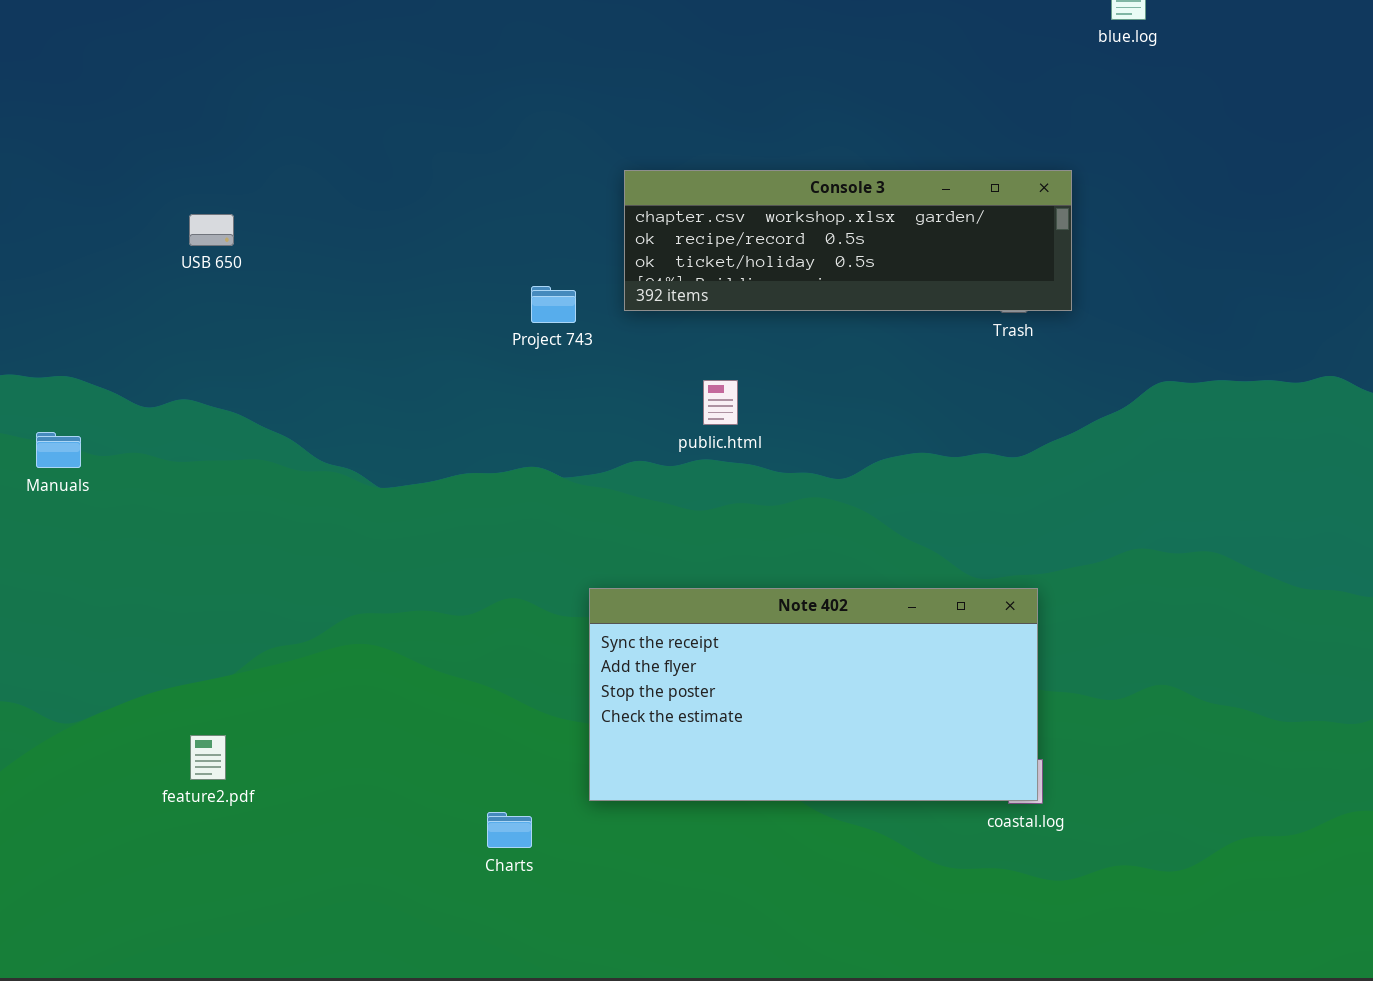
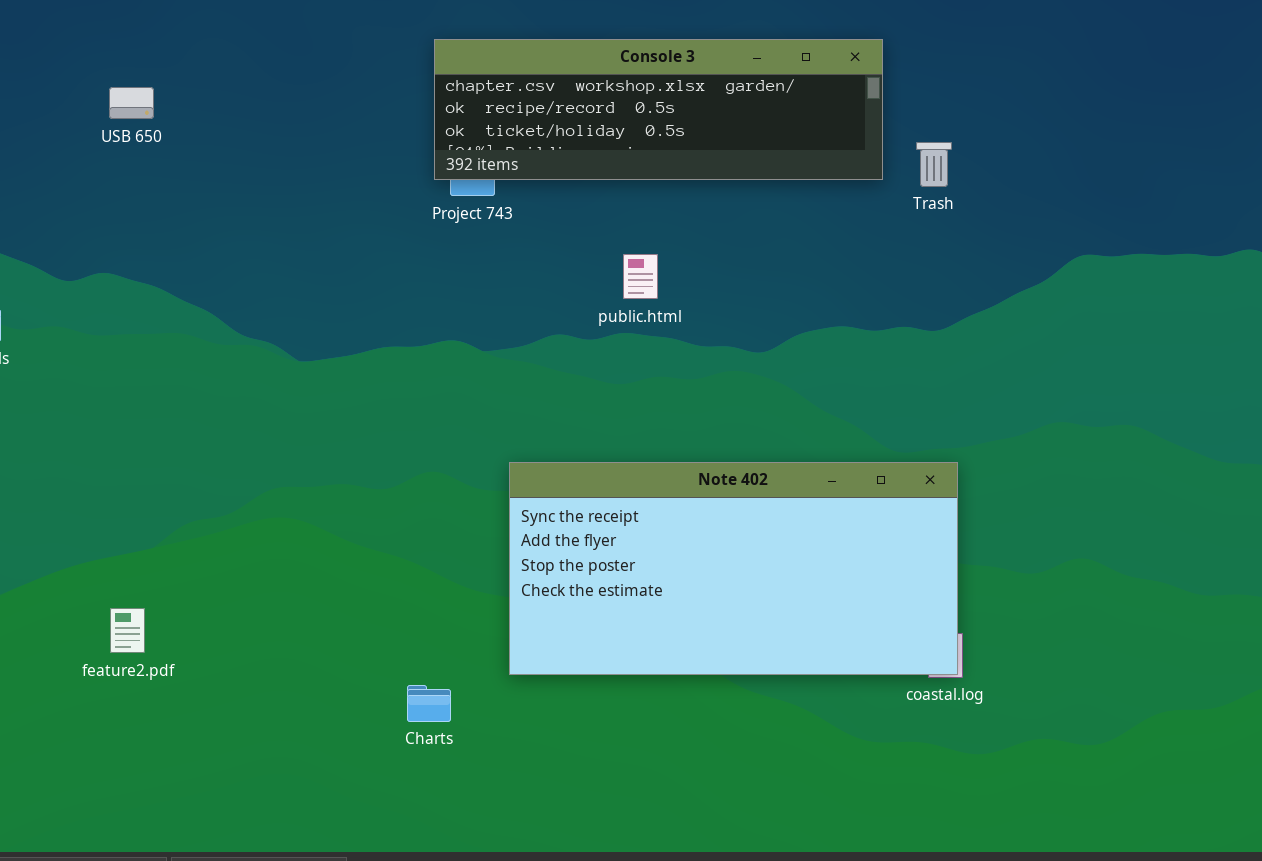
Console 3: [624,170,1072,311] -> [434,39,883,180], moved

